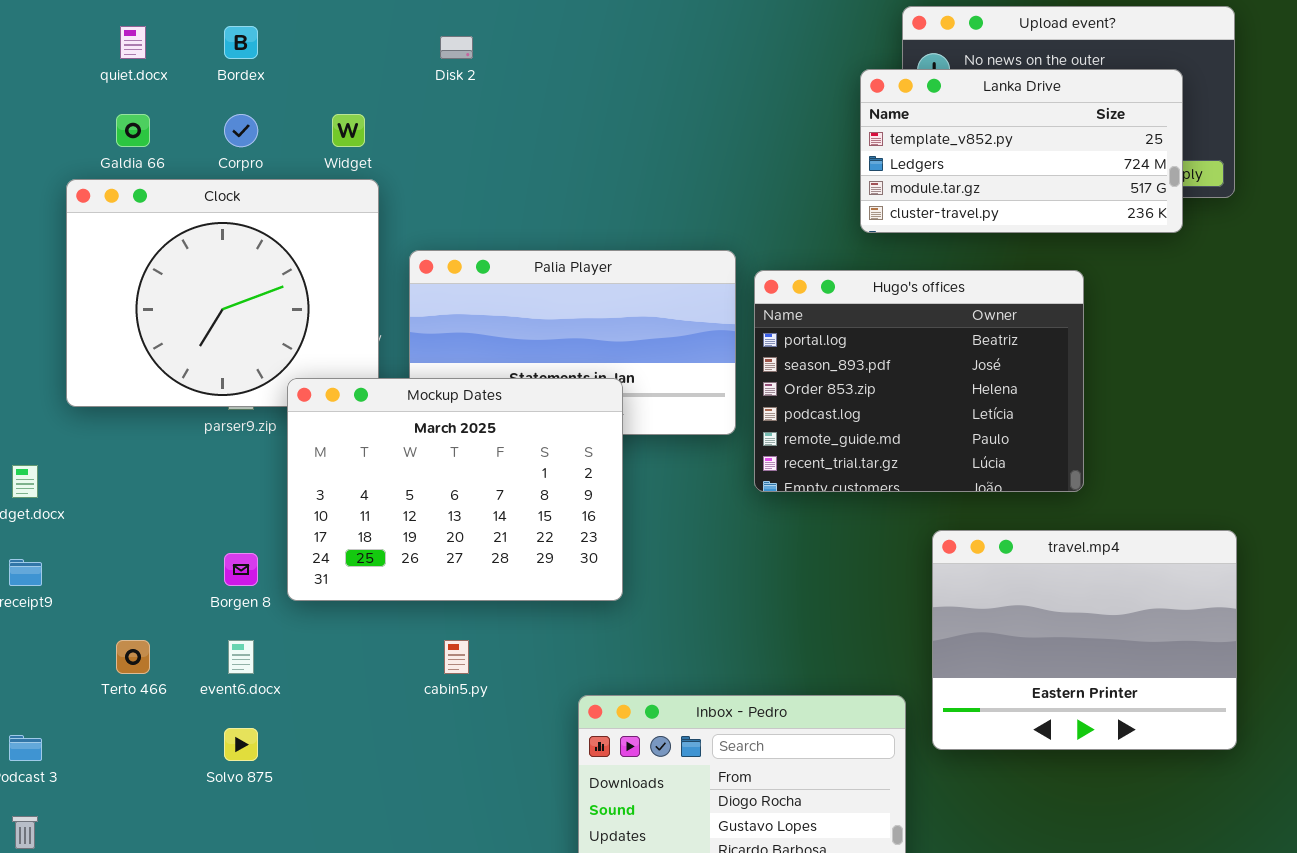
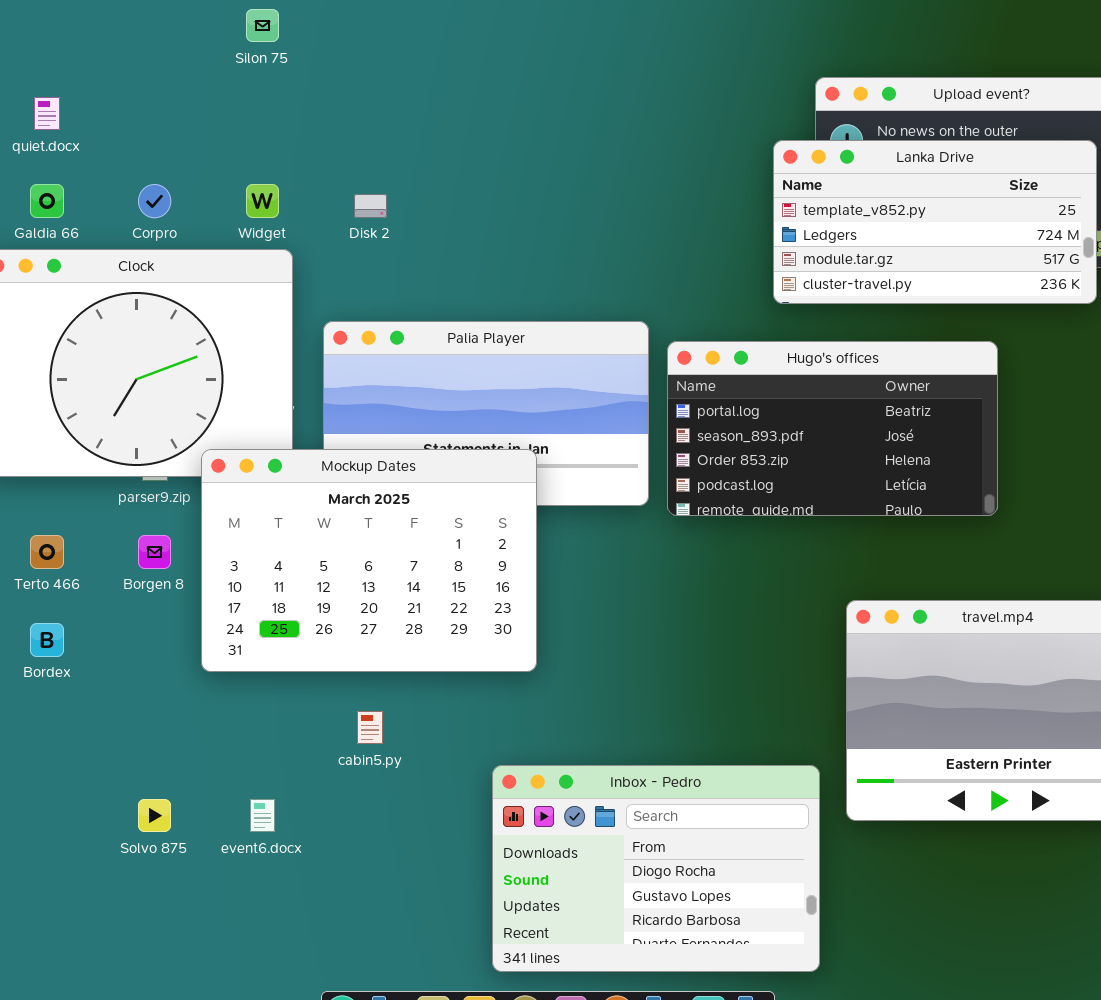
Bordex: [224,26,258,59] -> [30,623,64,657], moved
Disk 2: [440,36,473,59] -> [354,194,387,218], moved
Hugo's offices: [754,270,1084,492] -> [667,341,998,516], resized
Borgen 8: [224,553,258,586] -> [138,535,171,569], moved
Terto 466: [116,640,150,674] -> [30,535,64,569], moved
event6.docx: [228,640,254,674] -> [250,799,275,832], moved

